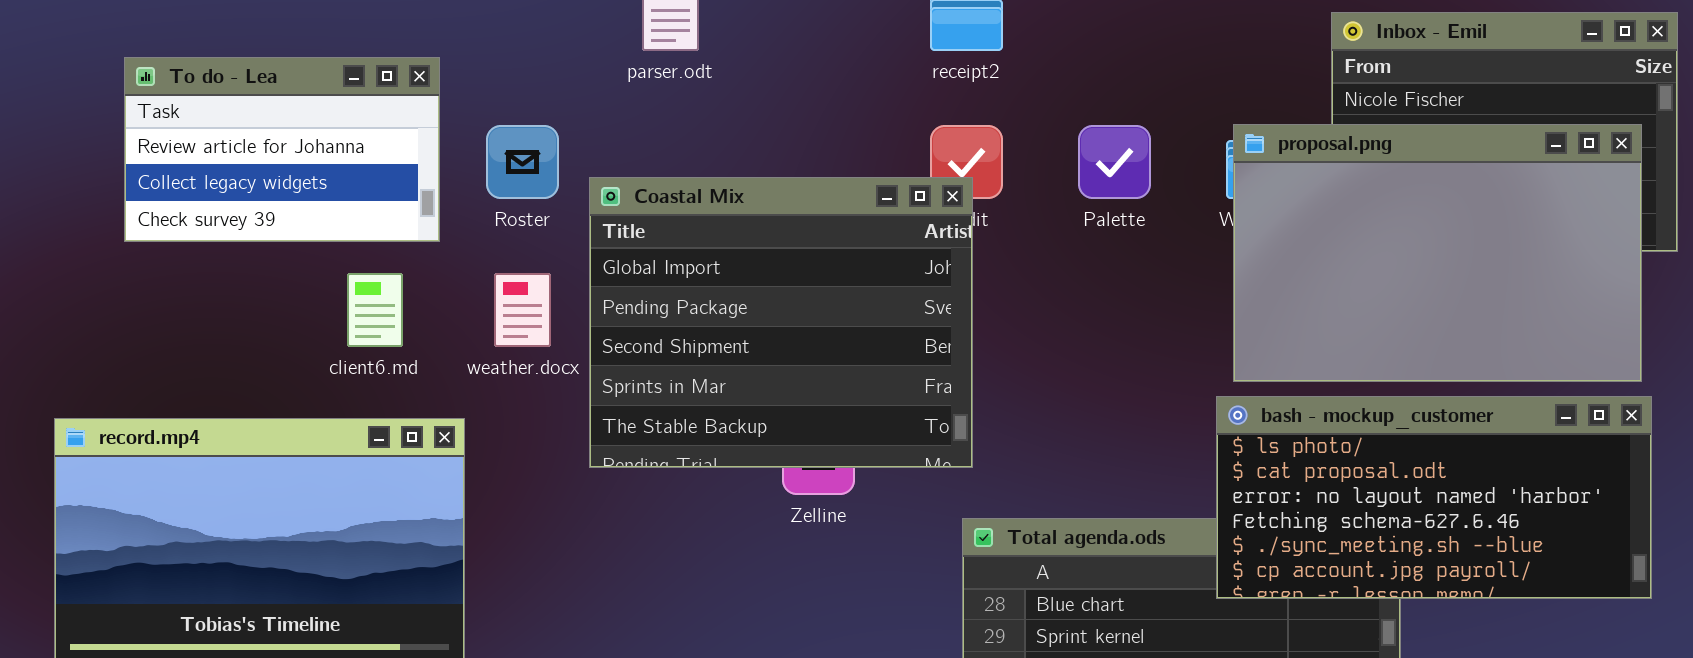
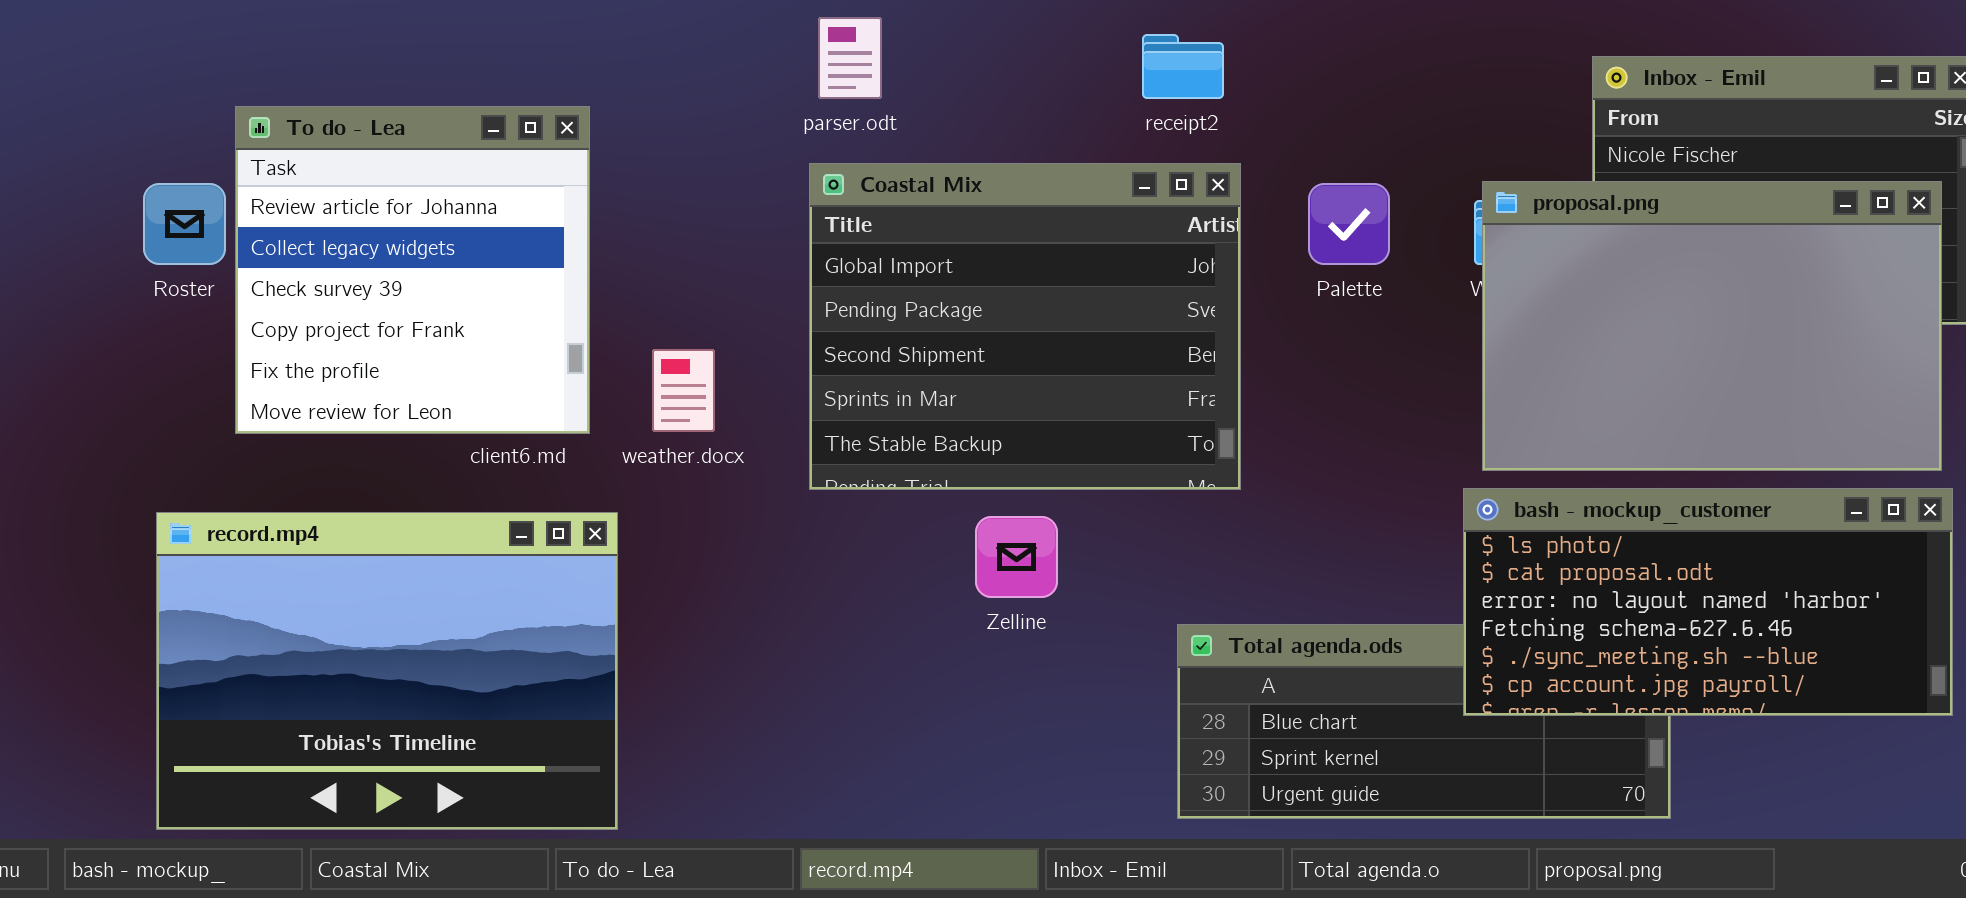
To do - Lea: [124,57,440,242] -> [235,106,590,434], resized
Roster: [486,125,559,199] -> [143,183,226,265], moved
Coastal Mix: [589,177,973,468] -> [809,163,1241,490], moved

